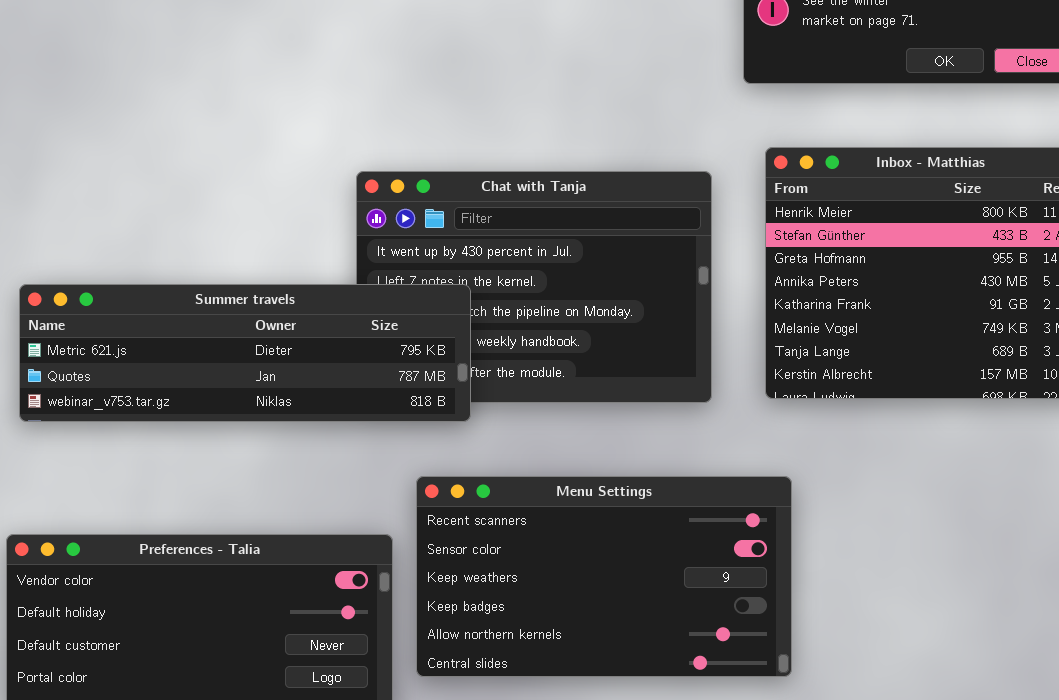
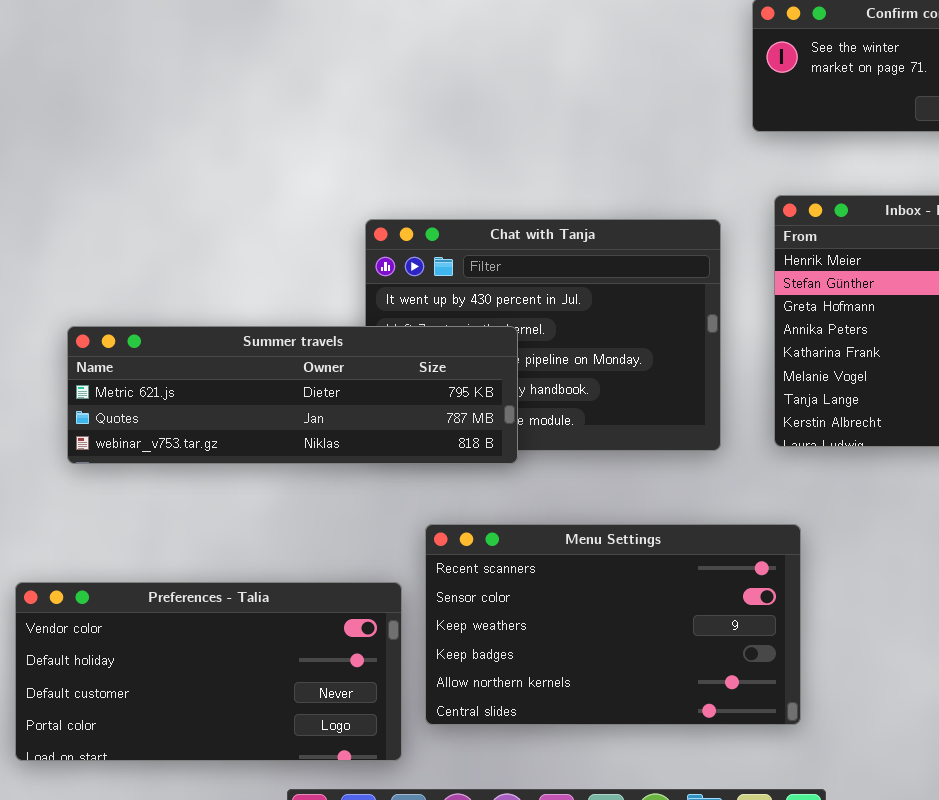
Summer travels: [19,284,471,422] -> [67,326,518,464], moved

